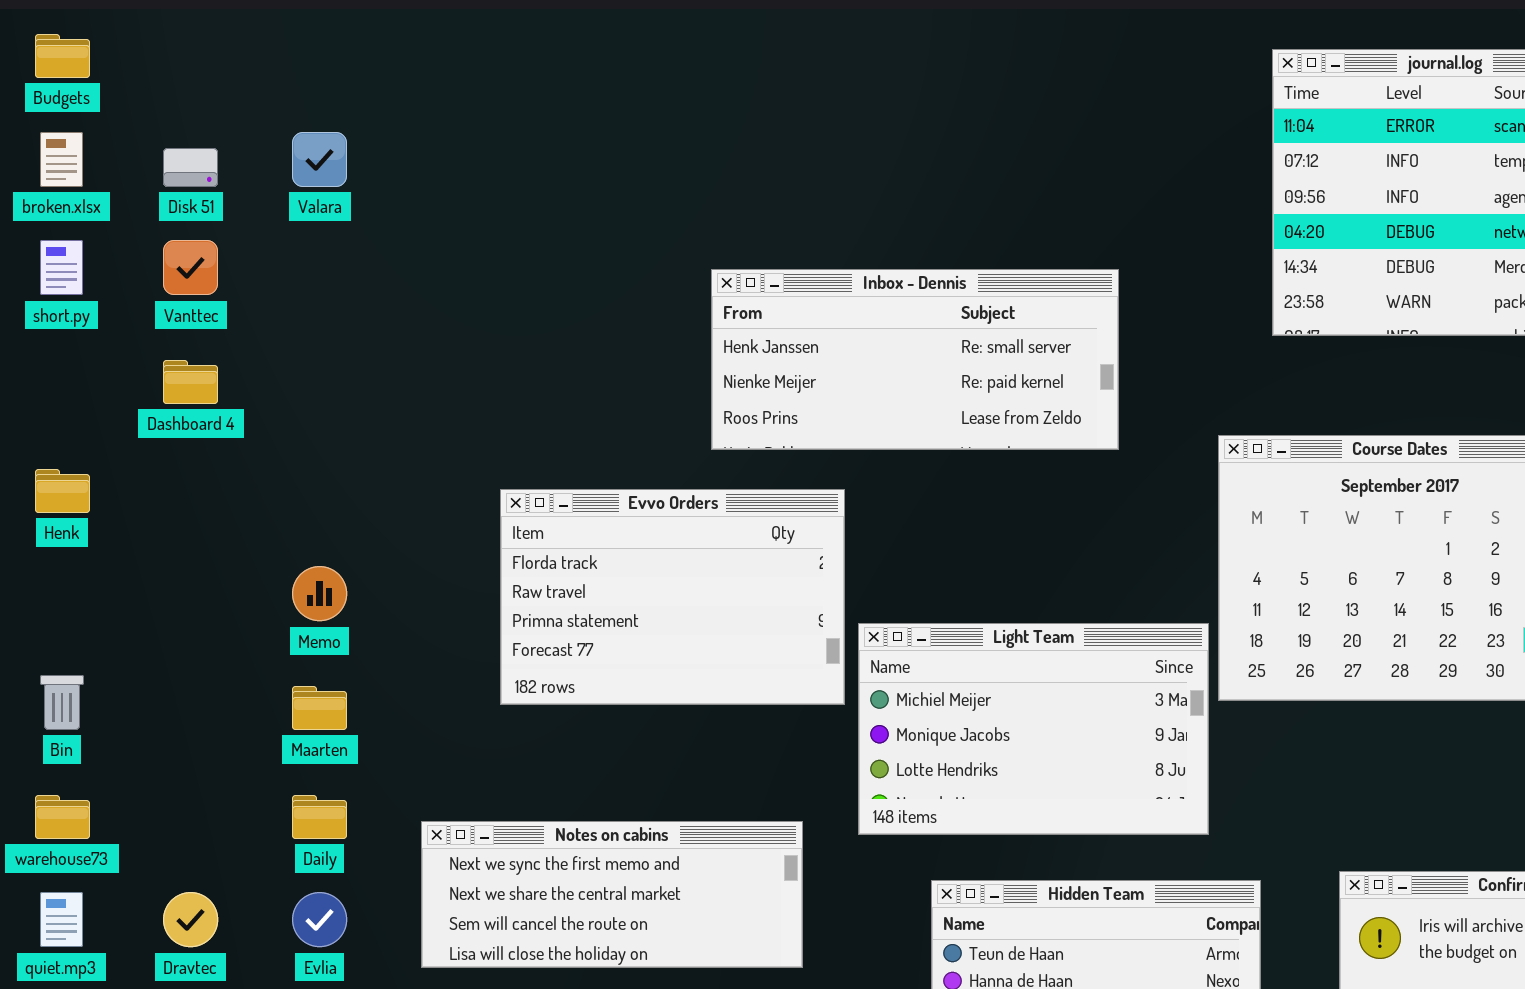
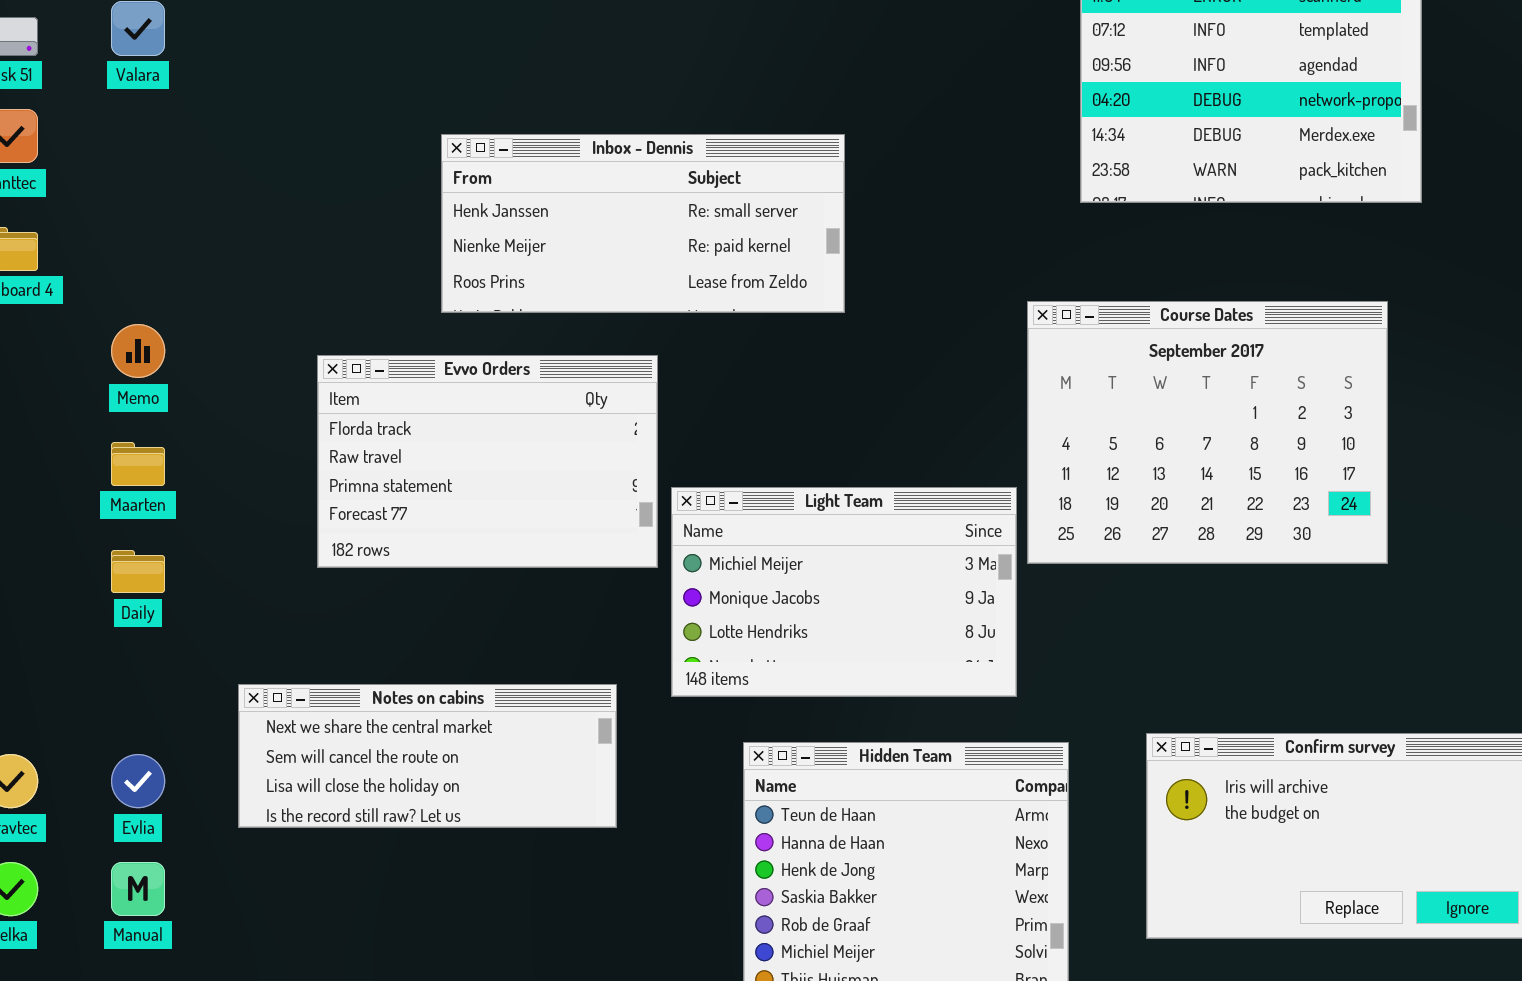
Inbox - Dennis: [711,269,1119,450] -> [441,134,845,313], moved
Memo: [292,566,347,621] -> [111,324,165,378], moved
Maarten: [292,686,347,730] -> [111,442,165,486], moved
Daily: [292,795,347,839] -> [111,550,165,593], moved
Notes on cabins: [421,821,803,968] -> [238,684,617,828], scrolled down 1 row

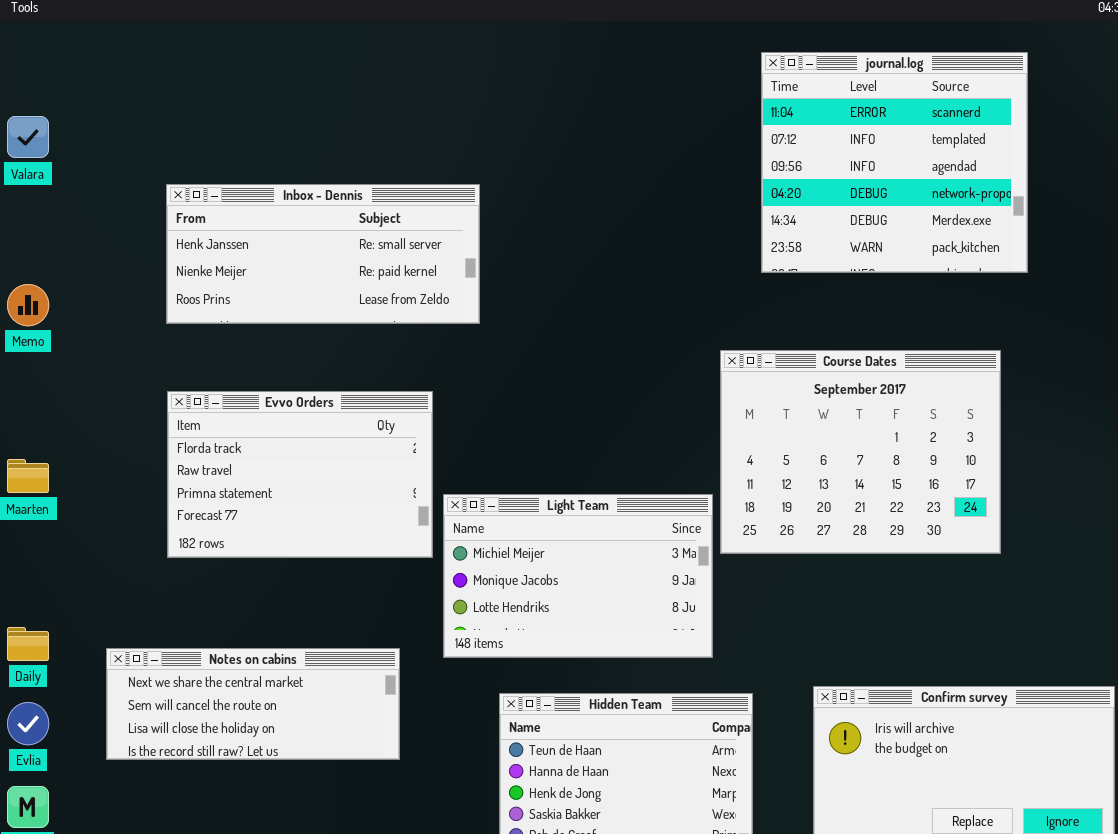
Inbox - Dennis: [441,134,845,313] -> [166,184,480,324], moved
Memo: [111,324,165,378] -> [7,284,49,326], moved
Daily: [111,550,165,593] -> [7,627,49,661], moved

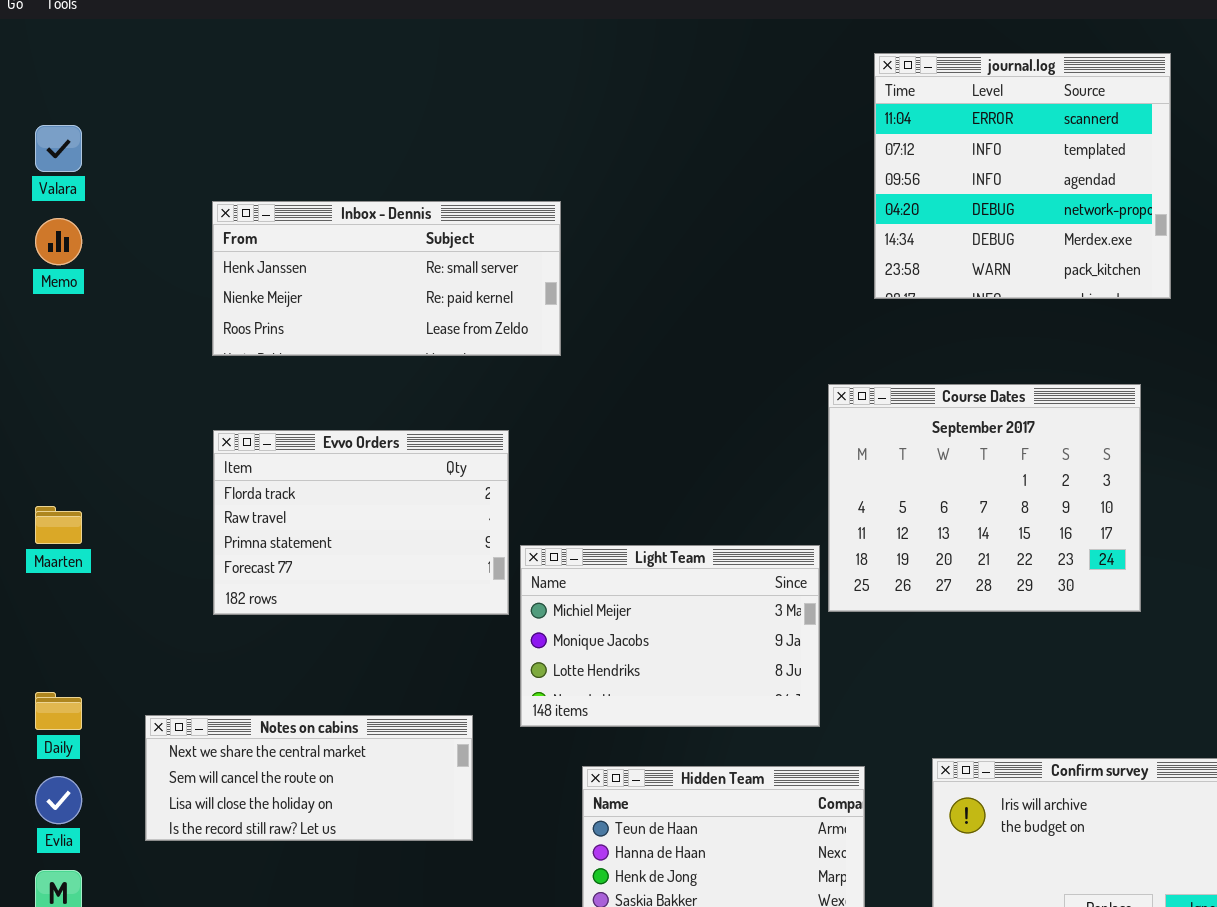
Memo: [7,284,49,326] -> [35,218,82,265], moved

